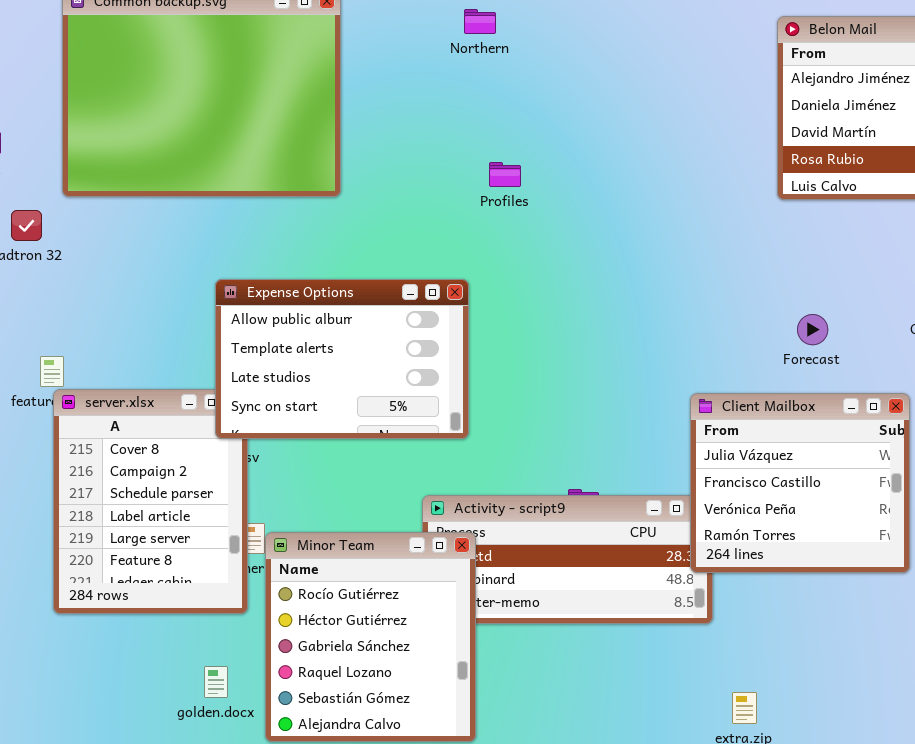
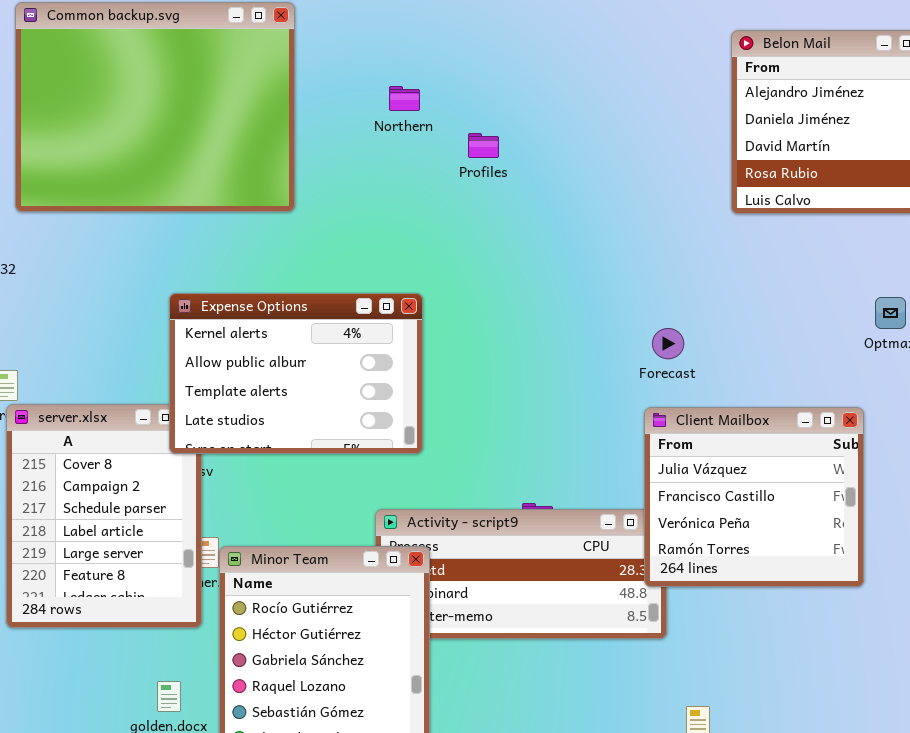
Northern: [464,9,496,34] -> [389,86,420,111], moved
Profiles: [489,162,521,187] -> [468,133,499,158], moved
Expense Options: [215,279,469,439] -> [169,293,423,454], scrolled up 1 row
Forecast: [797,314,828,345] -> [652,328,684,359], moved

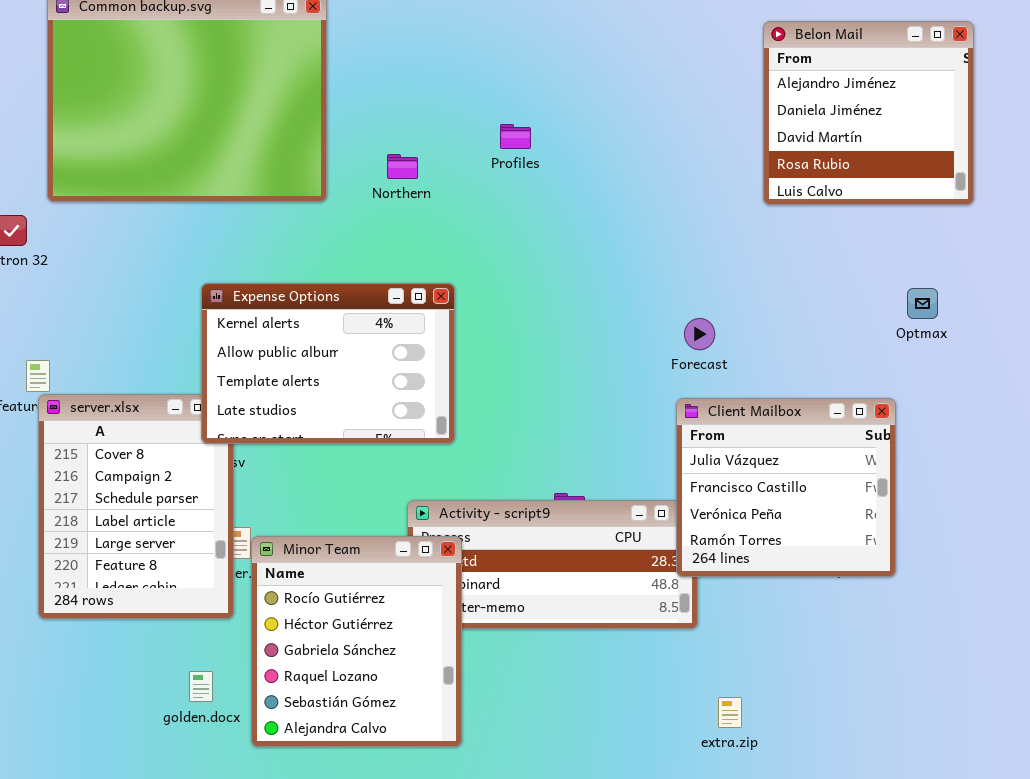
Northern: [389,86,420,111] -> [387,154,418,179], moved

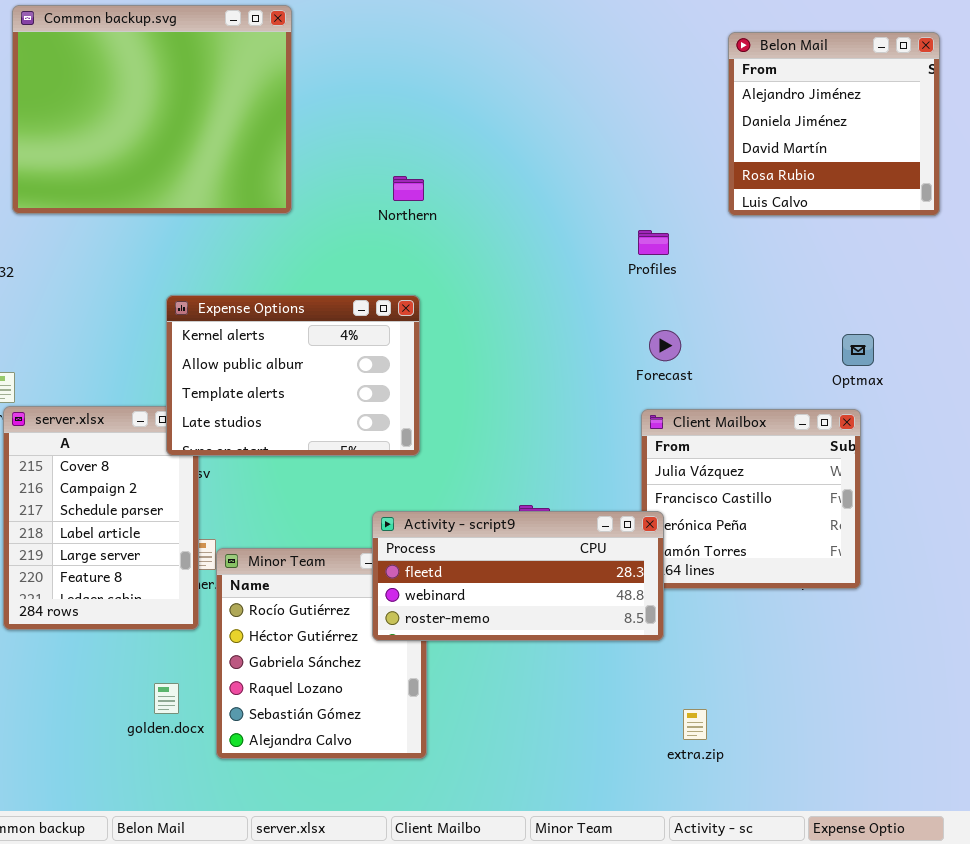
Profiles: [500,124,531,149] -> [638,230,669,255], moved
Northern: [387,154,418,179] -> [393,176,424,201], moved
Optmax: [907,288,938,319] -> [842,334,874,366], moved
Activity - script9: [407,500,698,629] -> [372,511,664,641], raised

